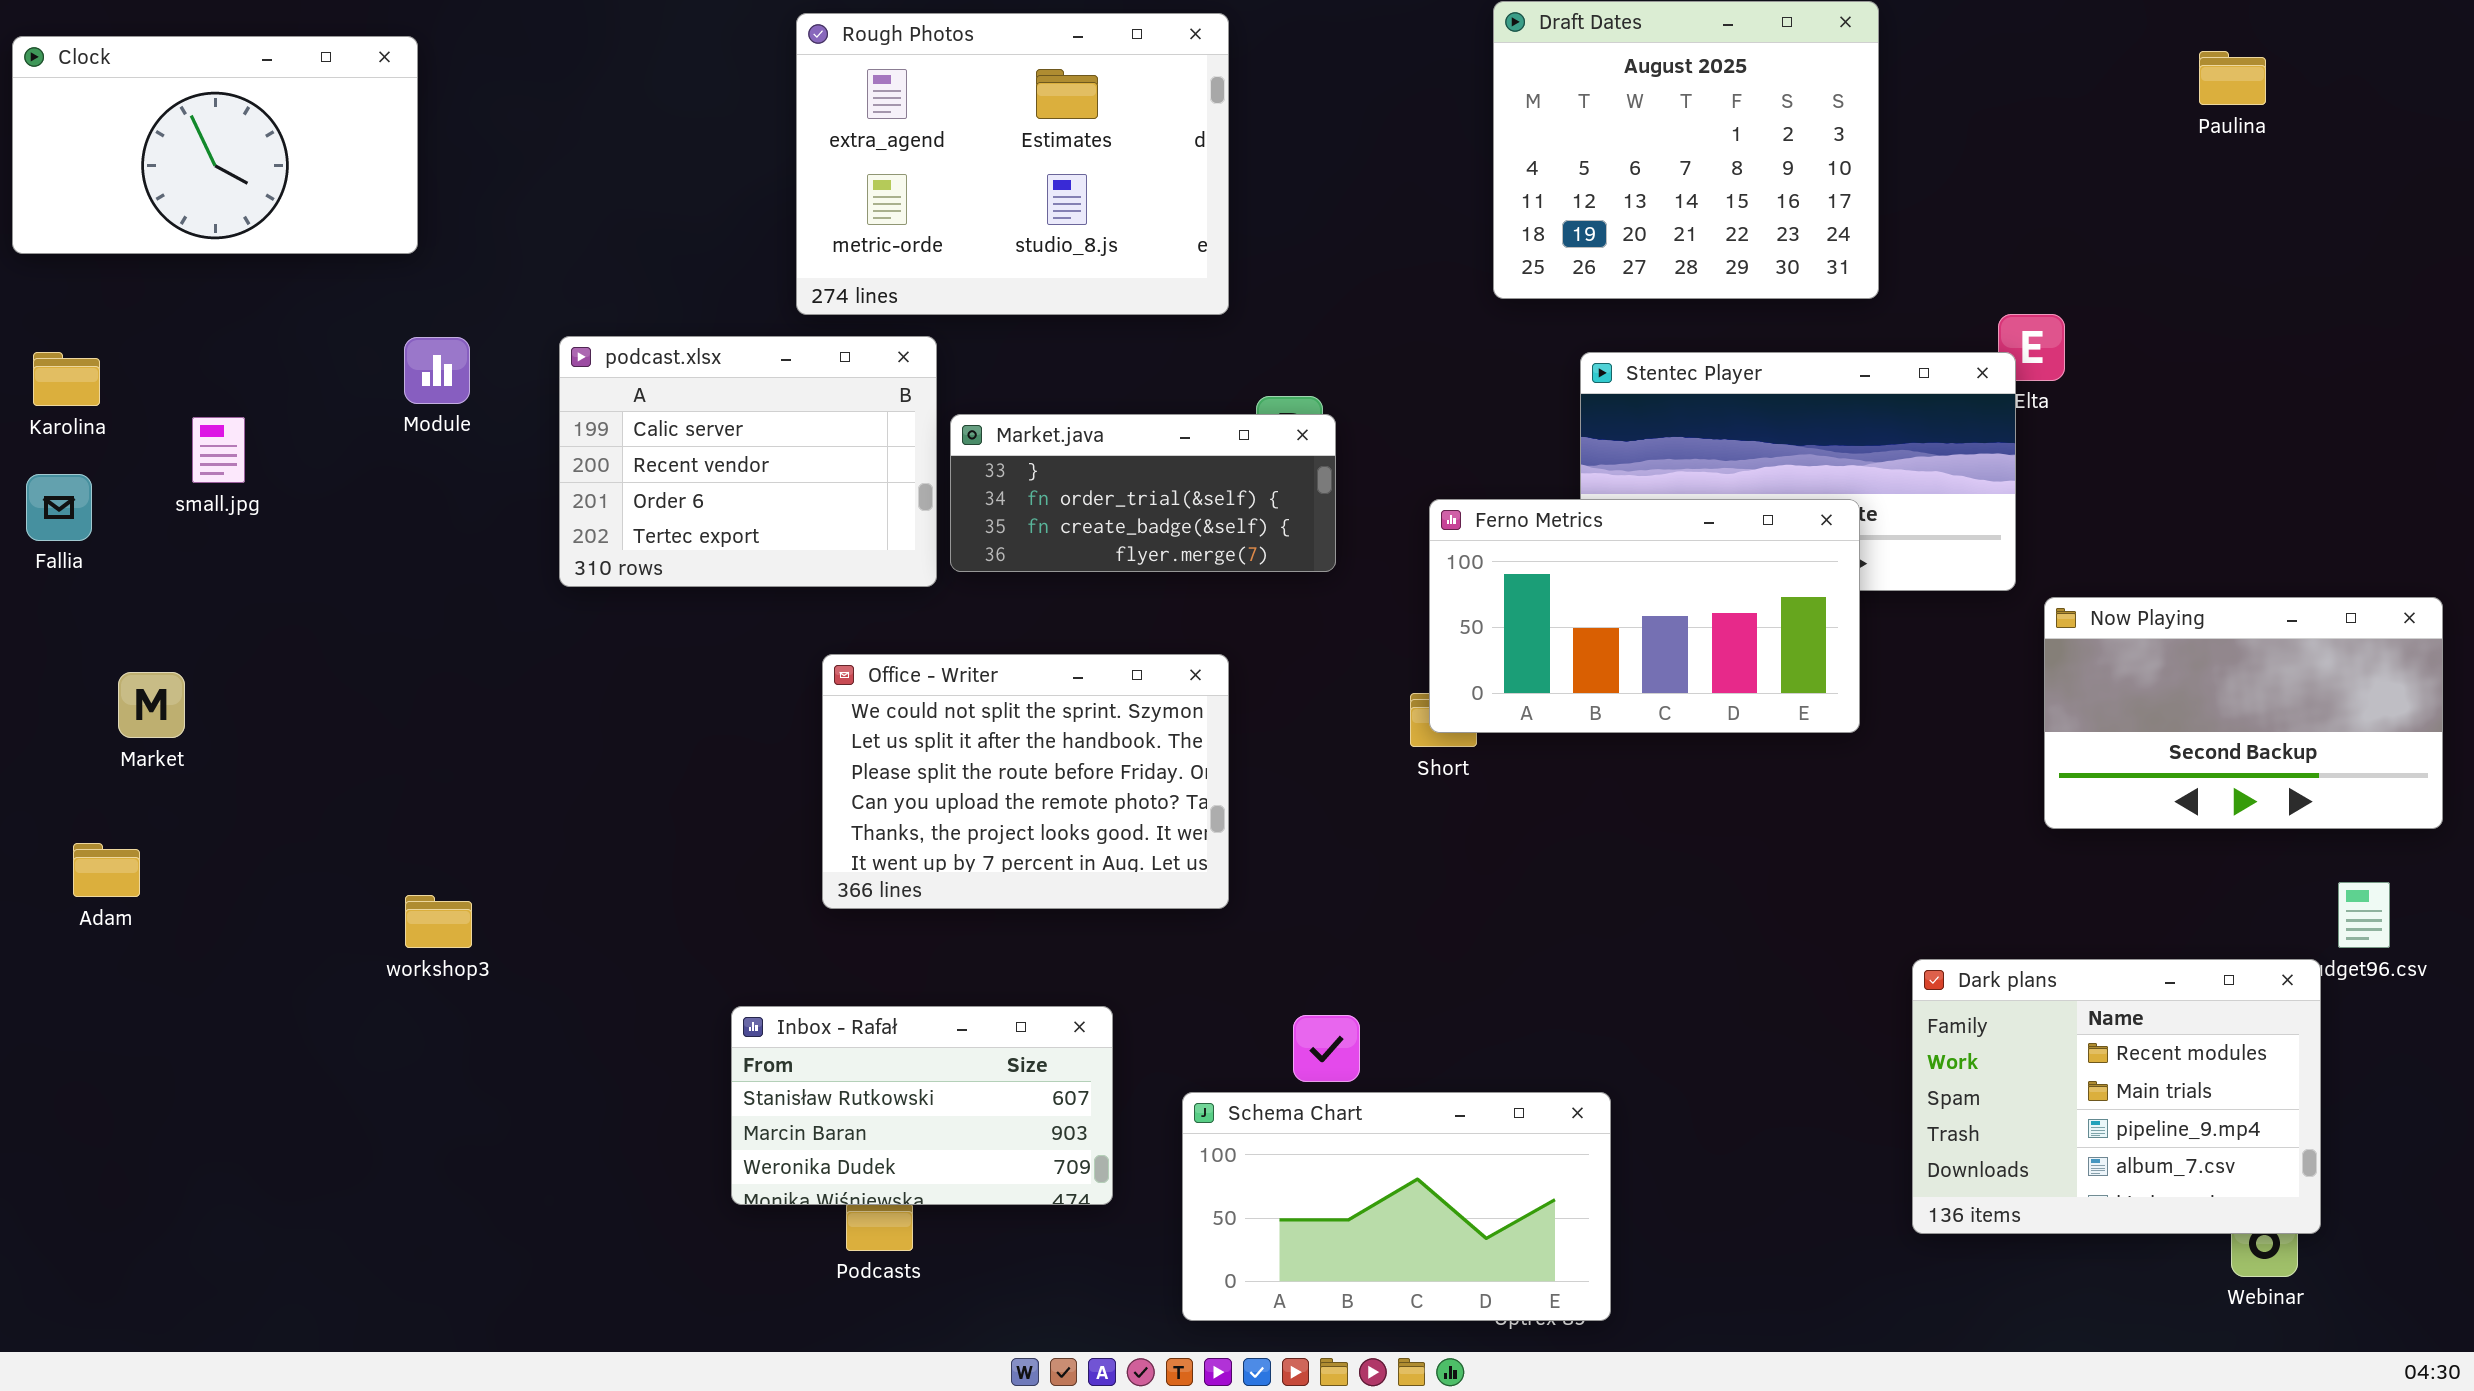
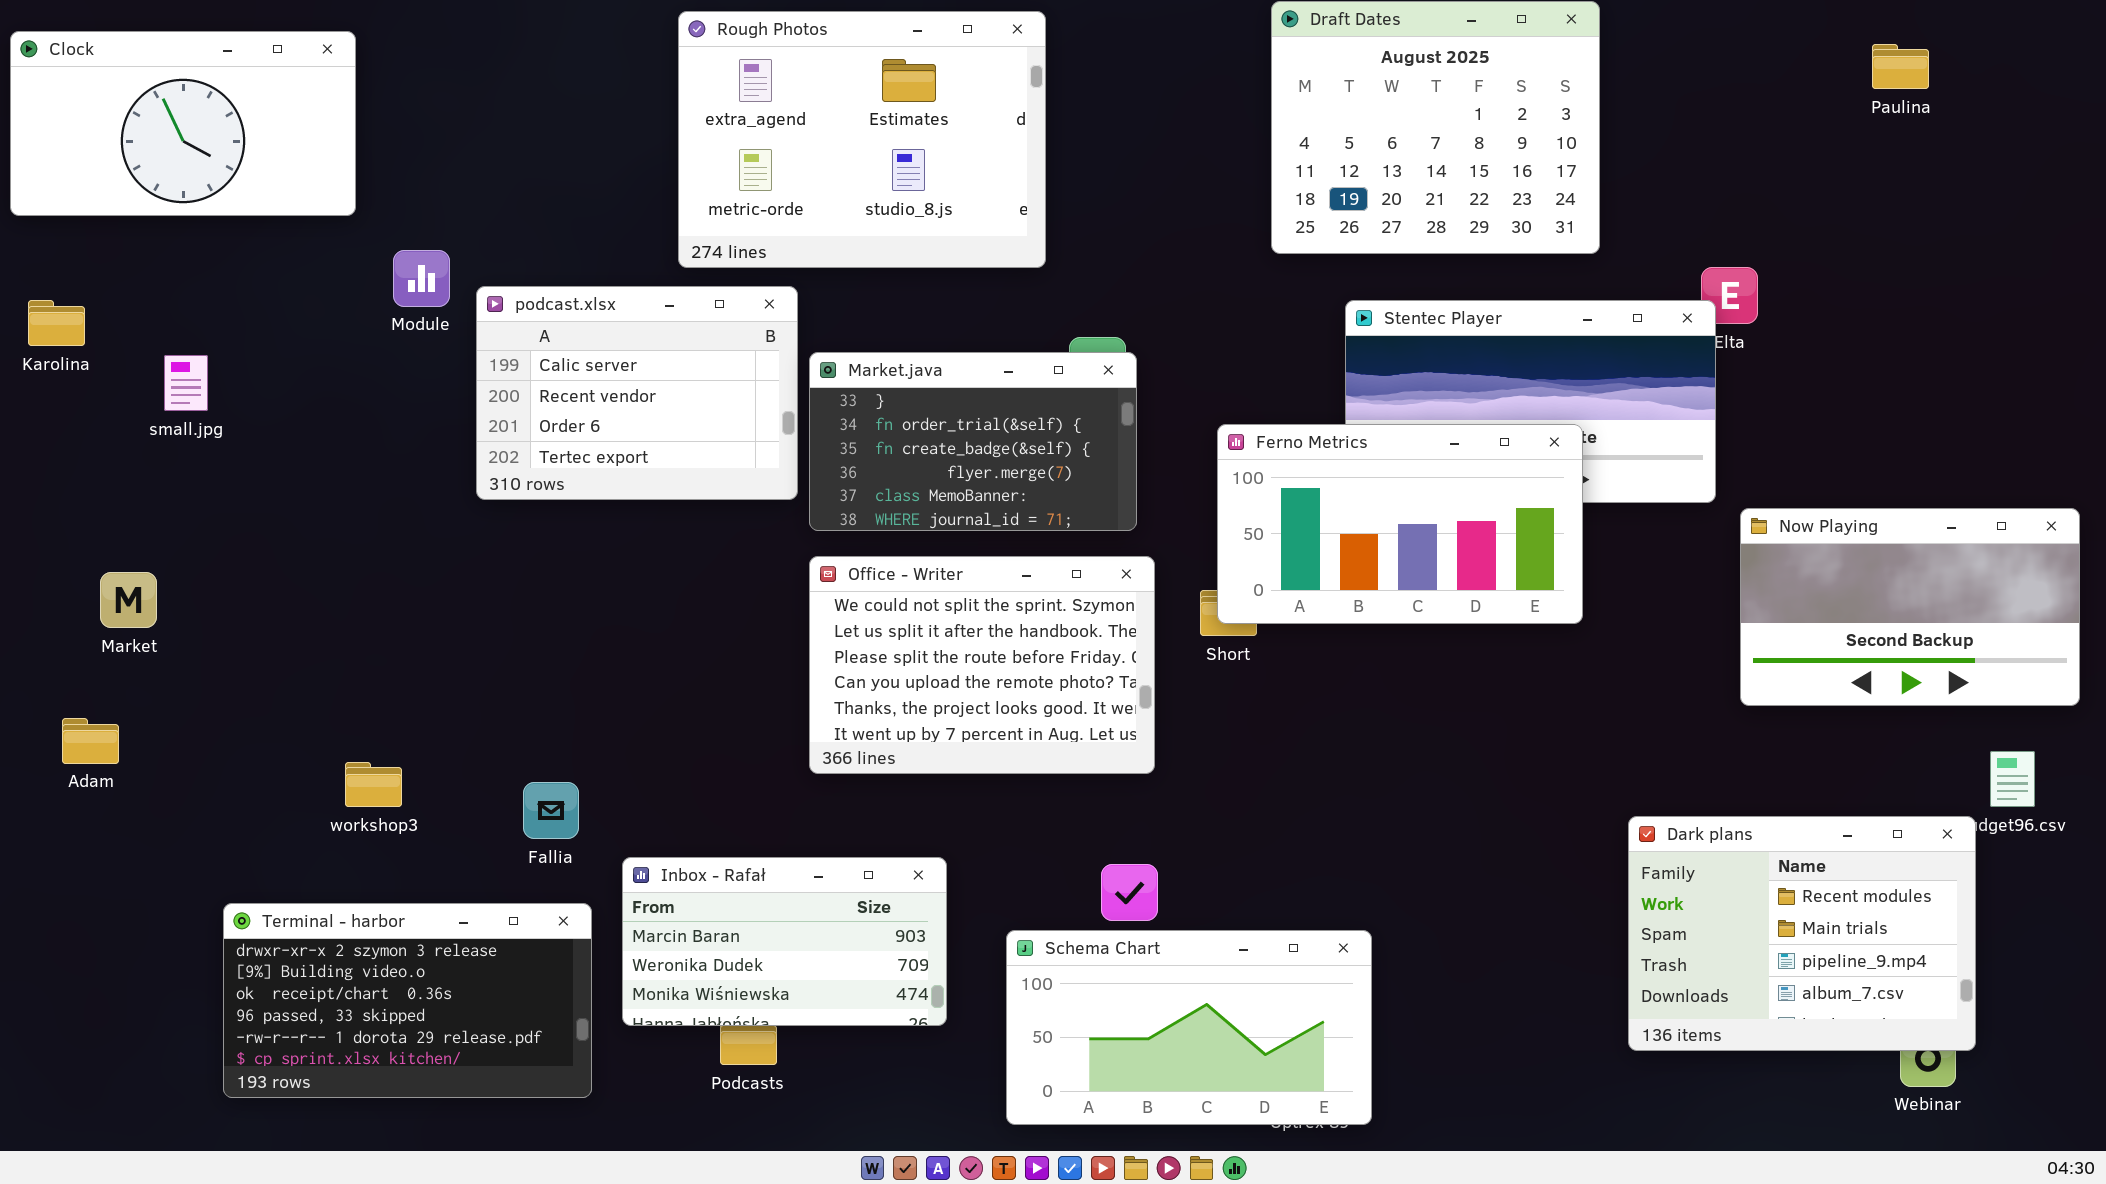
Module: [404,337,470,404] -> [393,250,450,307], moved
Market.java: [950,414,1336,572] -> [809,352,1137,531], resized
Fallia: [26,474,92,541] -> [523,782,579,839], moved
Office - Writer: [822,654,1229,909] -> [809,556,1155,774], moved
Inbox - Rafał: [731,1006,1113,1205] -> [622,857,947,1026], scrolled down 1 row
Terminal - harbor: none -> [223,903,592,1098], opened

